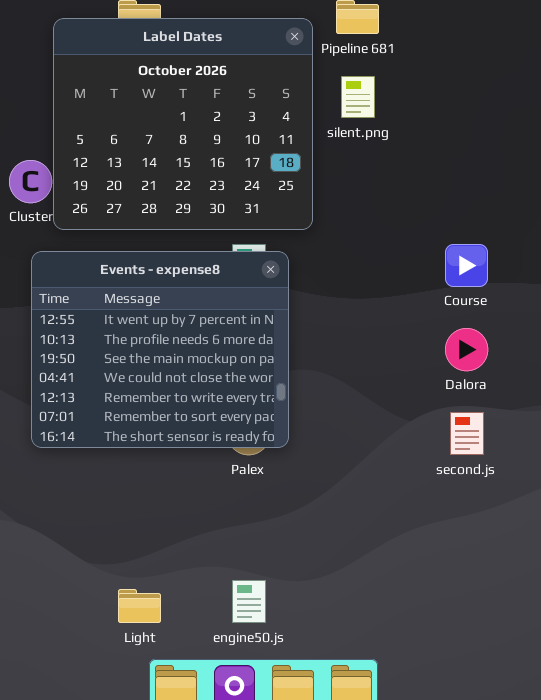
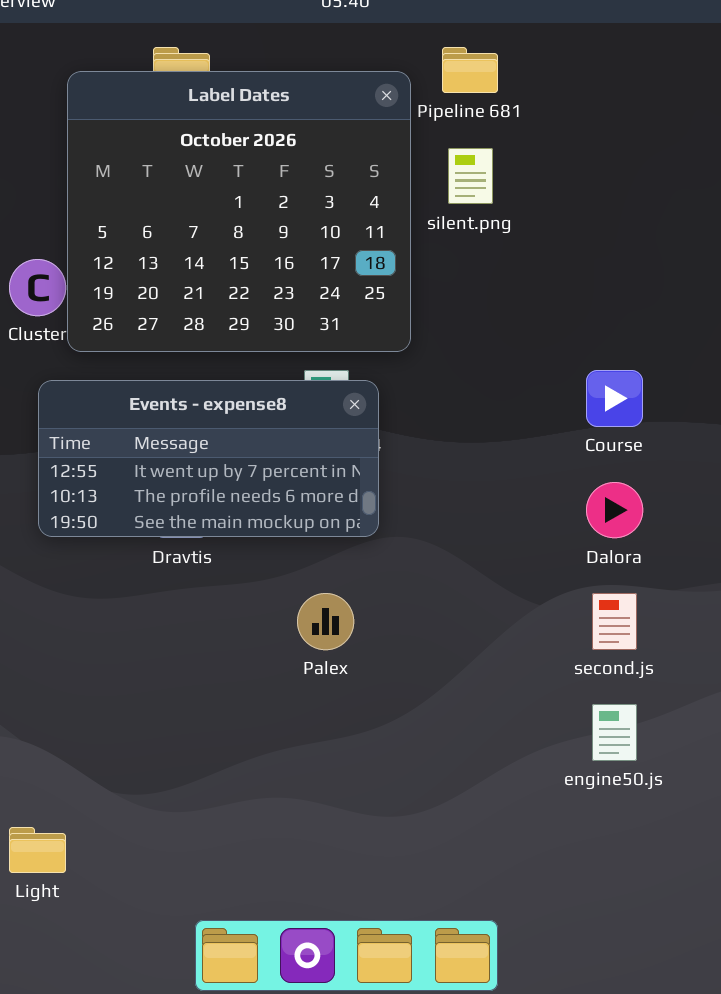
Events - expense8: [31,251,289,448] -> [38,380,379,537], resized
engine50.js: [232,580,266,623] -> [592,704,637,761], moved
Light: [118,589,161,623] -> [9,827,66,873], moved

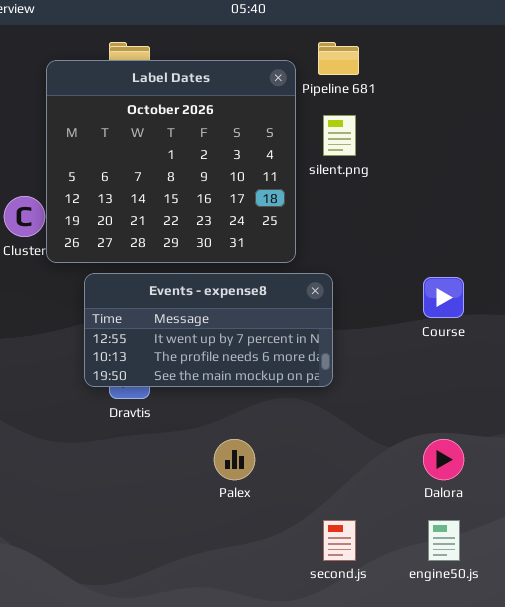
Events - expense8: [38,380,379,537] -> [84,273,333,387], moved
Dalora: [586,482,643,538] -> [423,439,464,480], moved
second.js: [592,593,637,650] -> [323,520,356,561], moved

